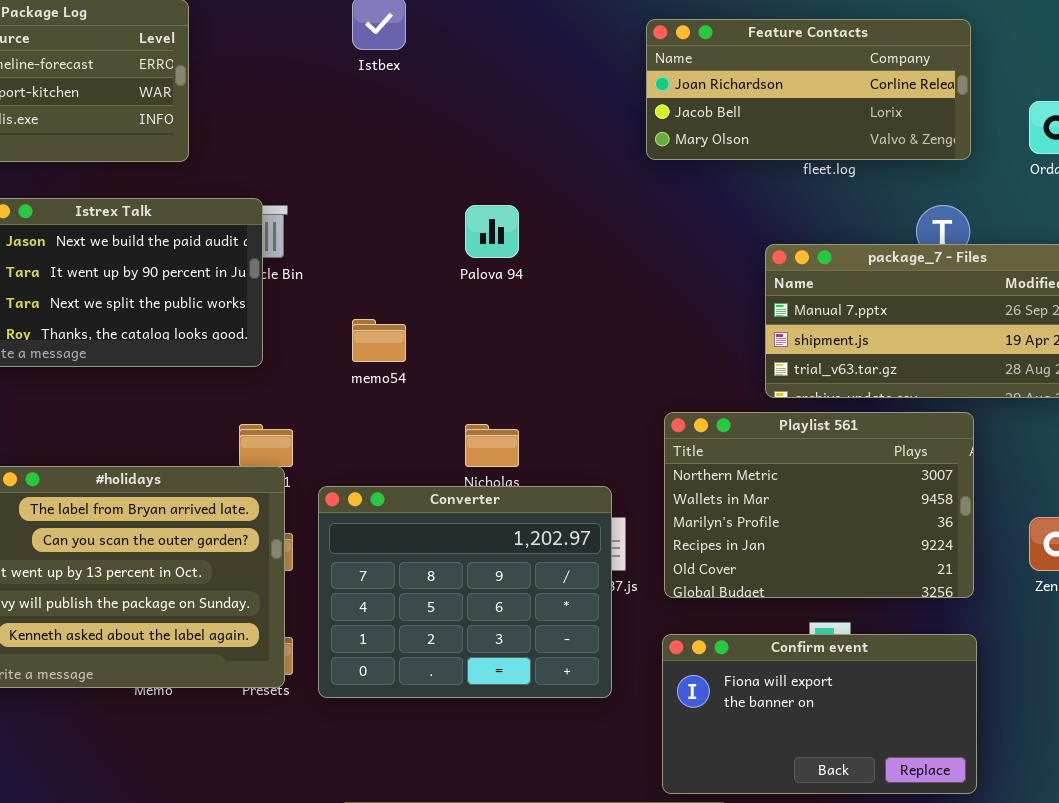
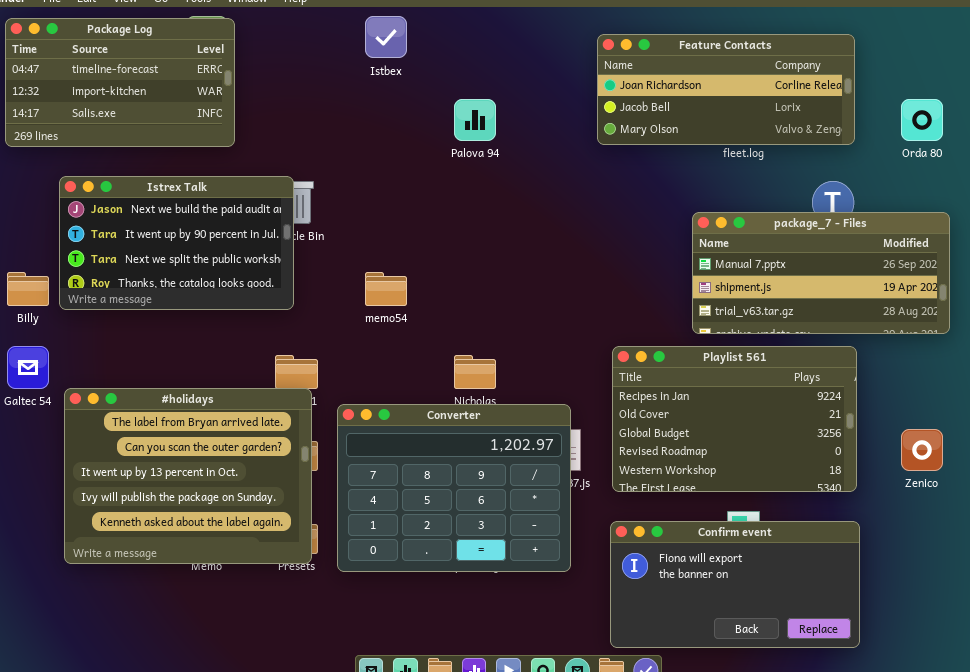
Palova 94: [465,205,519,258] -> [454,99,496,141], moved
Playlist 561: [664,412,974,598] -> [612,346,857,492], scrolled down 3 rows

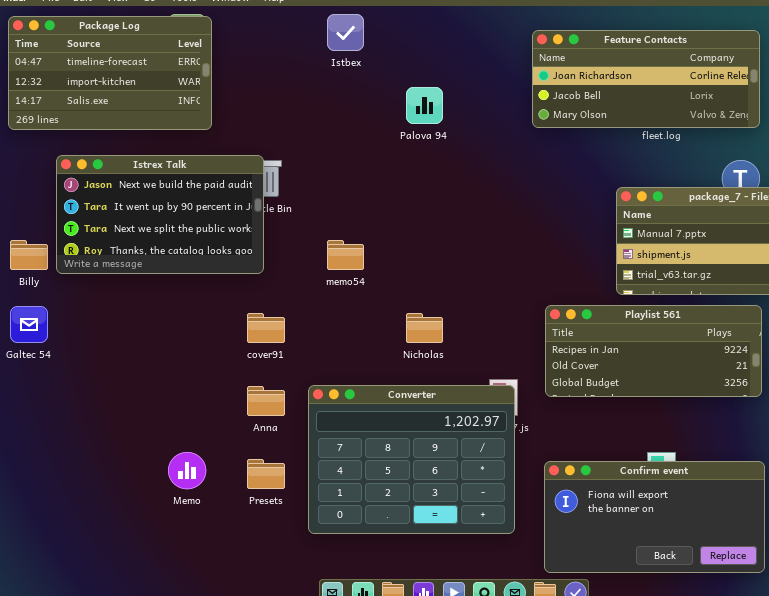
Playlist 561: [612,346,857,492] -> [545,305,762,397], resized
#holidays: [64,388,312,564] -> none, closed
Converter: [337,404,571,572] -> [308,385,515,534], moved

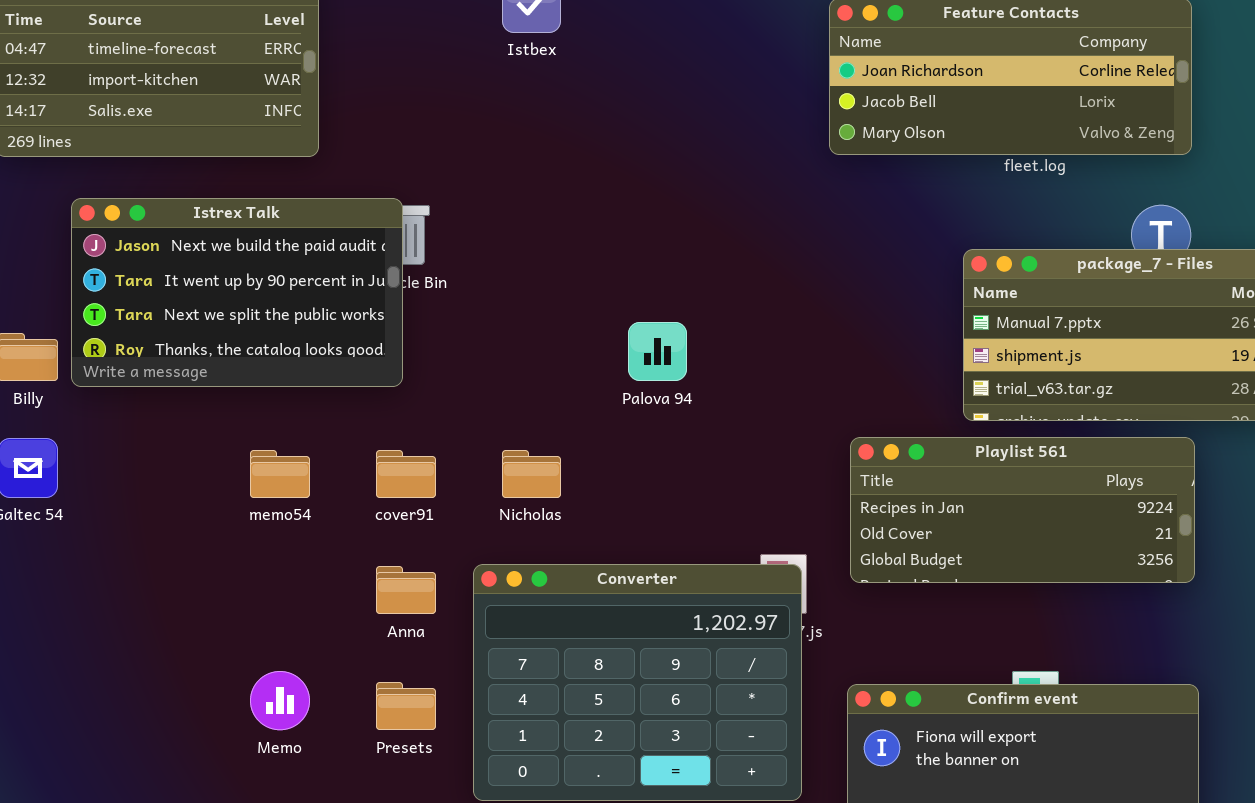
Palova 94: [406,87,443,124] -> [628,322,687,381], moved
memo54: [327,240,364,270] -> [250,450,310,498], moved
Nicholas: [406,313,443,343] -> [502,450,561,498], moved

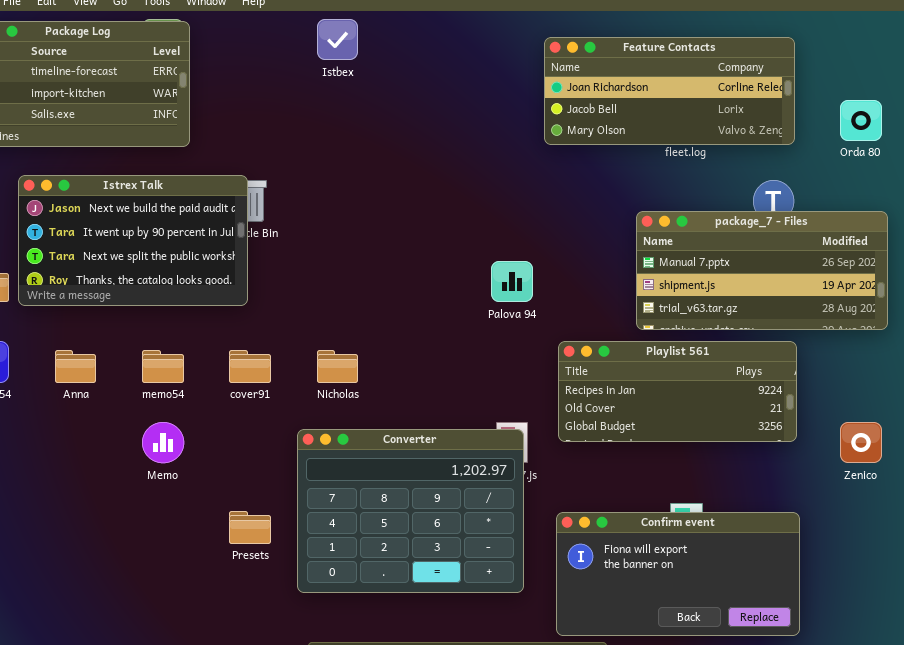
Palova 94: [628,322,687,381] -> [491,261,533,302], moved
Anna: [376,566,436,614] -> [55,350,96,383], moved
Memo: [250,671,310,730] -> [142,422,184,463], moved

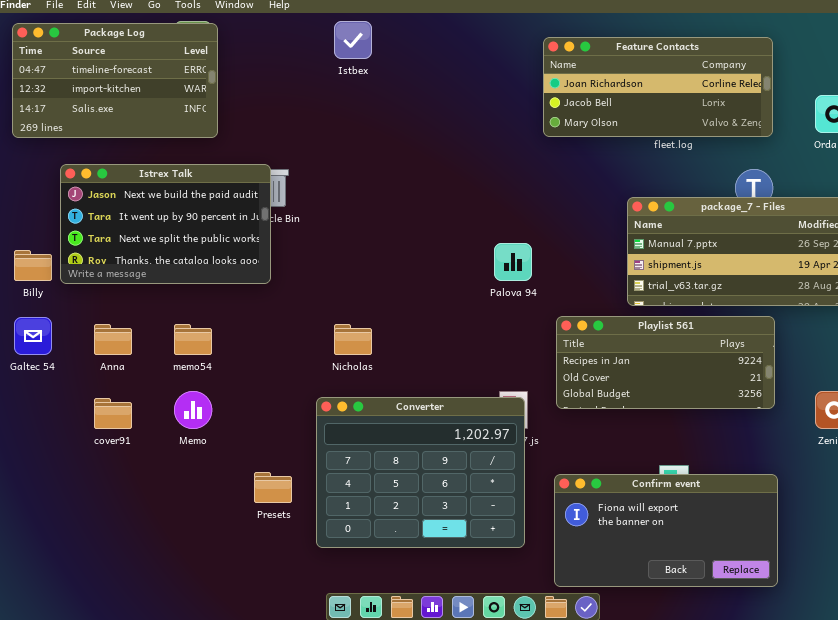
cover91: [229,350,271,383] -> [94,398,132,429], moved

